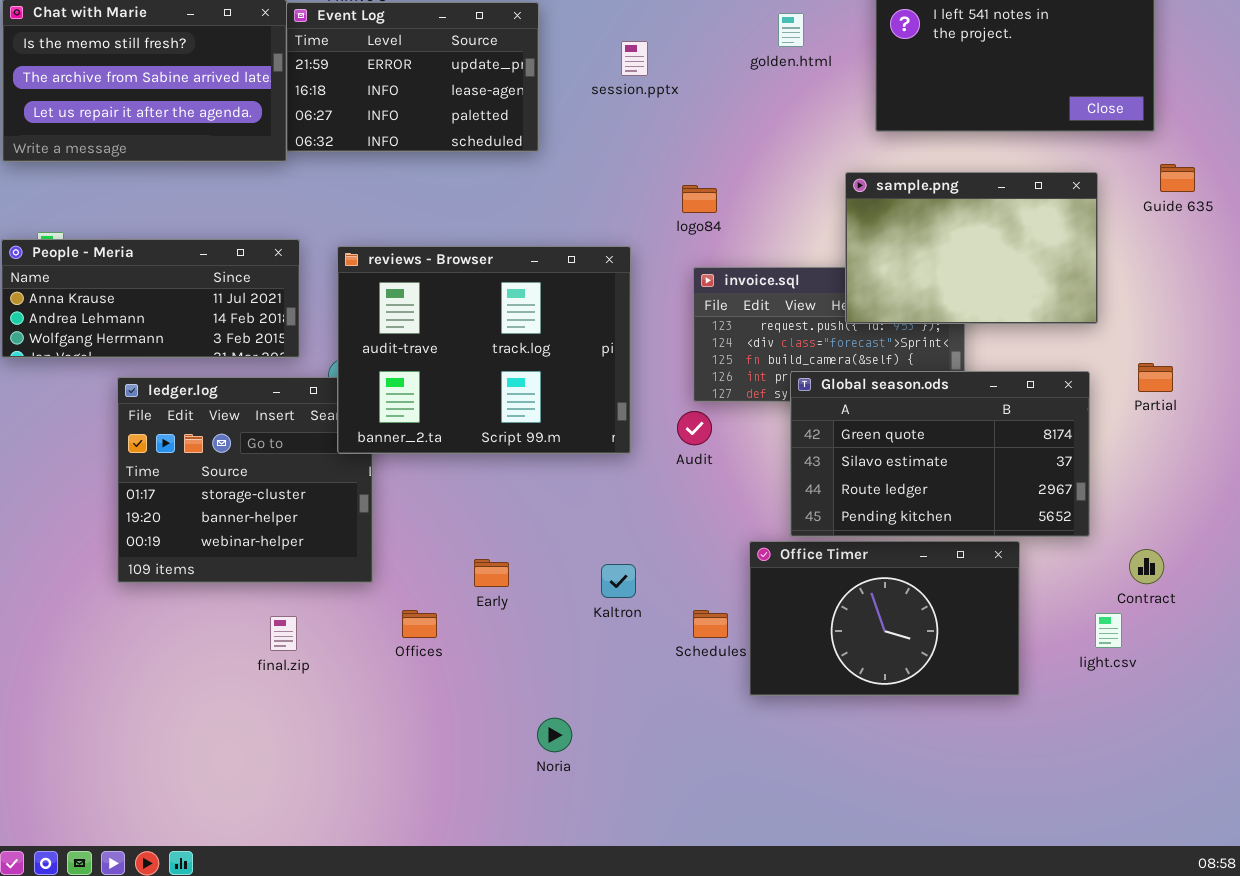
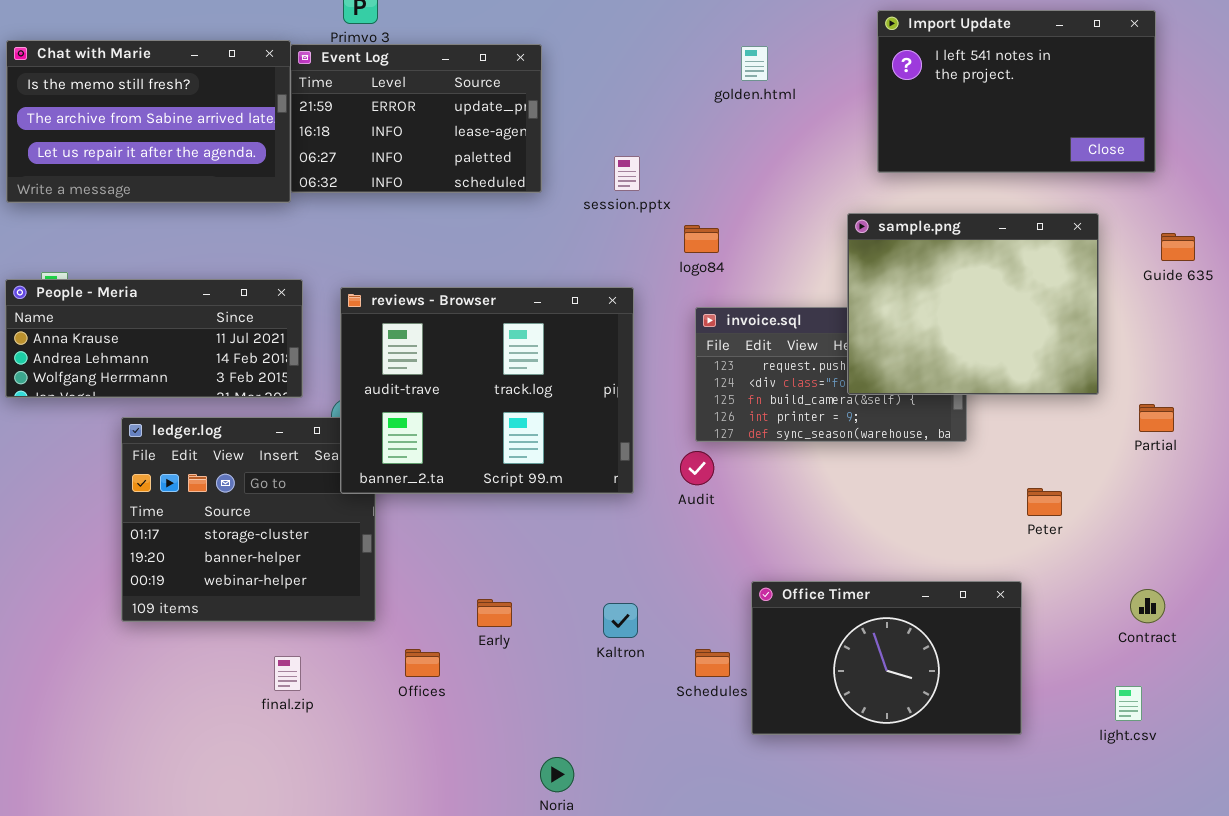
golden.html: [778,13,804,47] -> [741,46,768,81], moved
session.pptx: [621,41,648,76] -> [614,156,640,191], moved
Guide 635: [1160,164,1195,192] -> [1161,233,1195,261], moved
sample.png: [845,172,1098,324] -> [847,213,1099,395], resized
Global season.ods: [790,371,1090,537] -> none, closed
light.csv: [1095,613,1122,648] -> [1115,686,1142,721], moved

